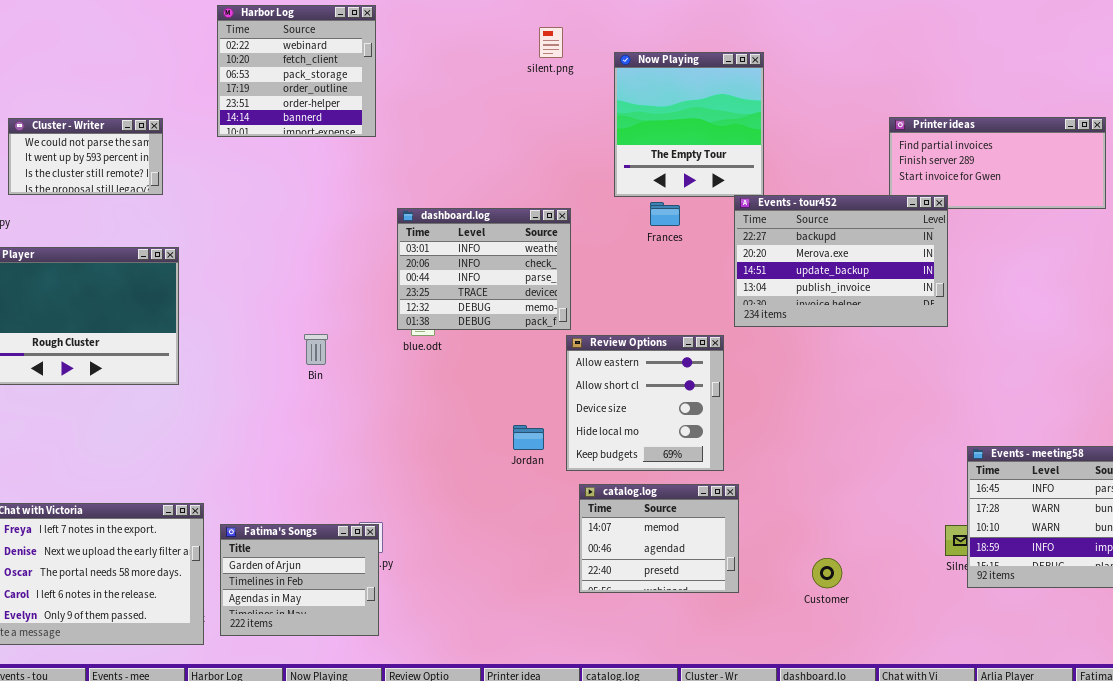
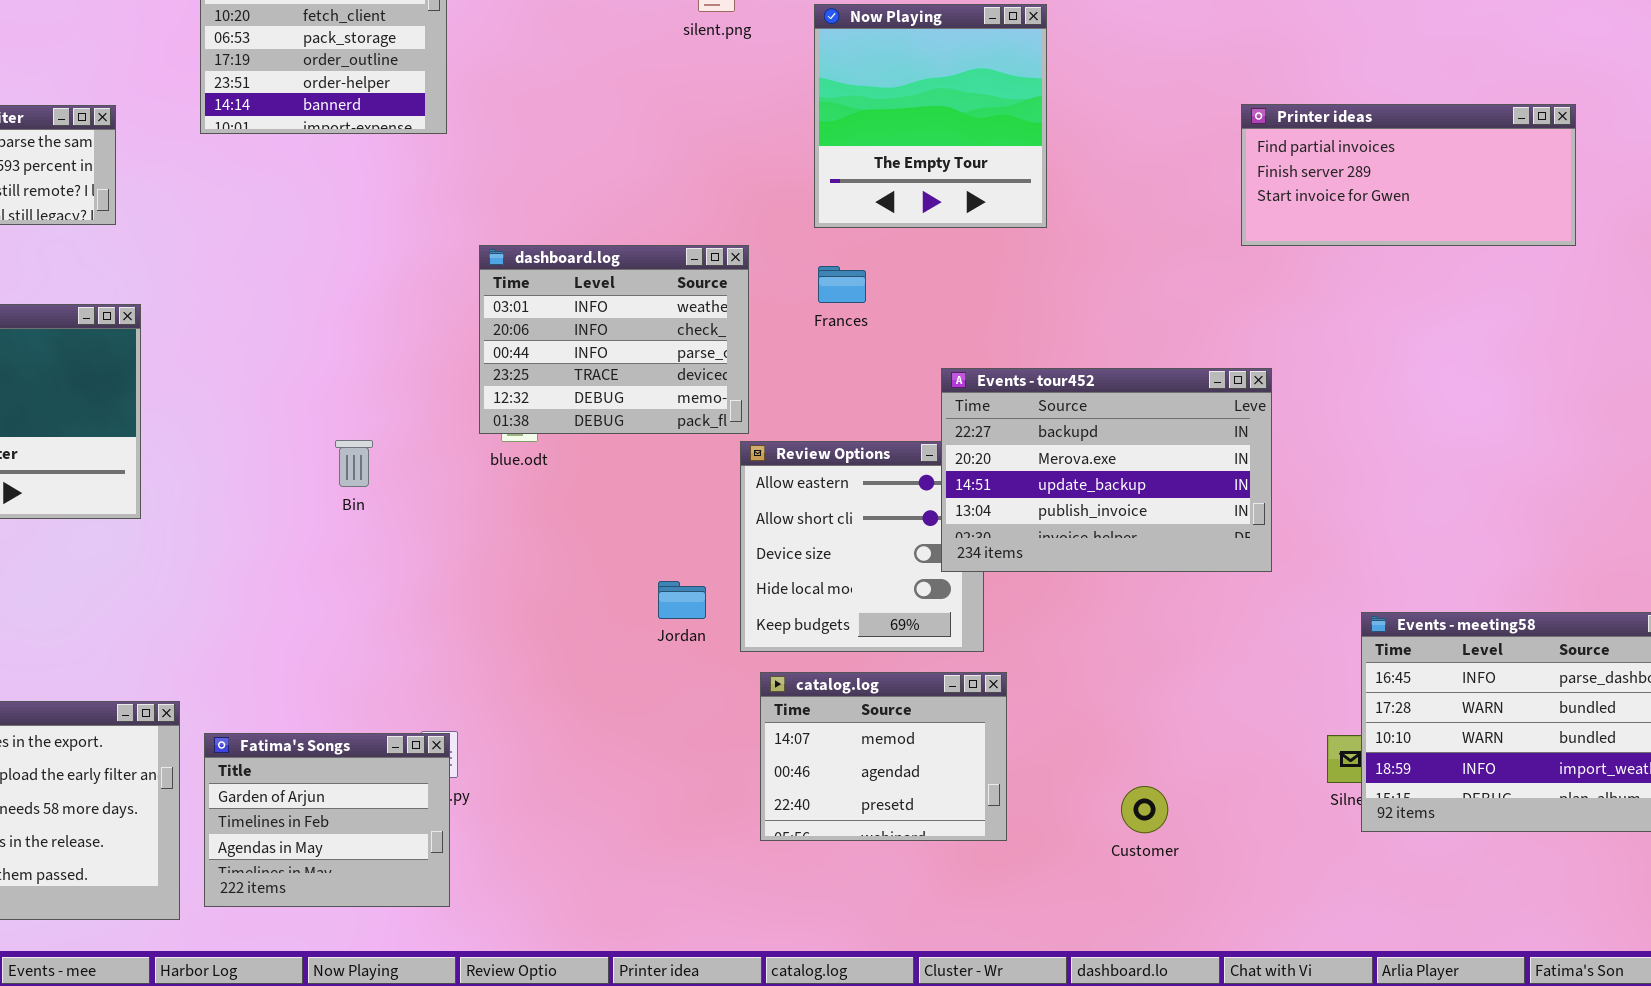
Events - tour452: [734,195,948,327] -> [941,368,1272,572], moved
Frances: [650,202,680,226] -> [818,266,866,303], moved

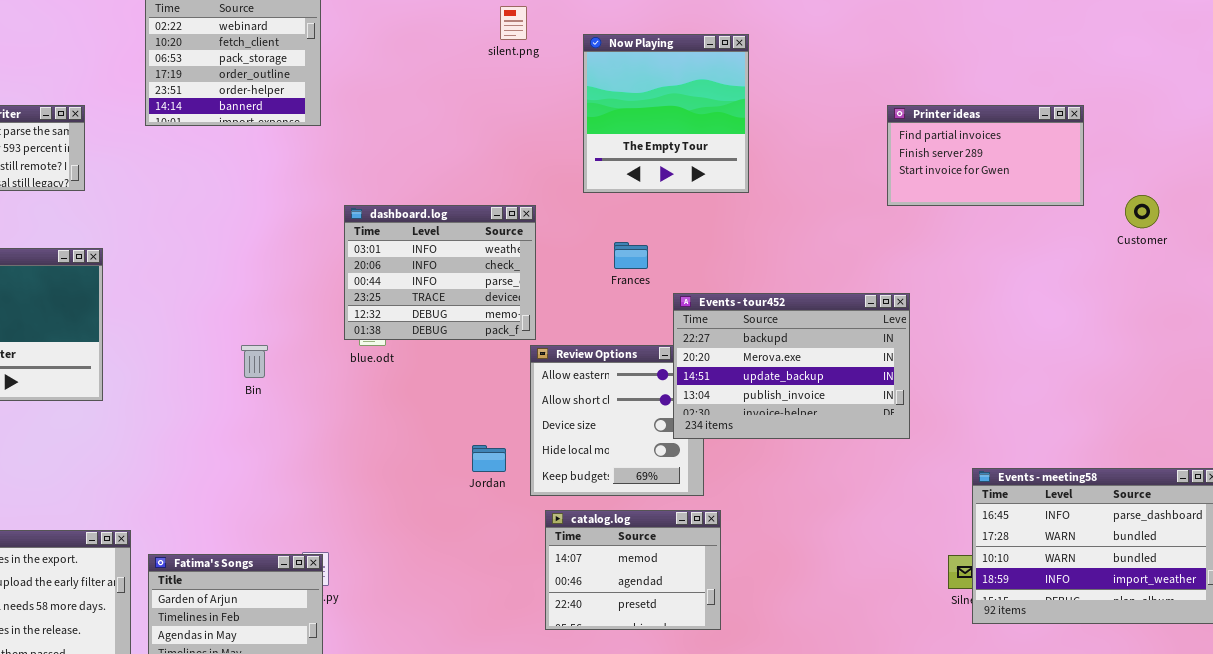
Printer ideas: [1241,104,1576,246] -> [887,105,1084,206], resized
Frances: [818,266,866,303] -> [614,242,648,269], moved
Customer: [1121,786,1168,833] -> [1125,195,1159,228], moved

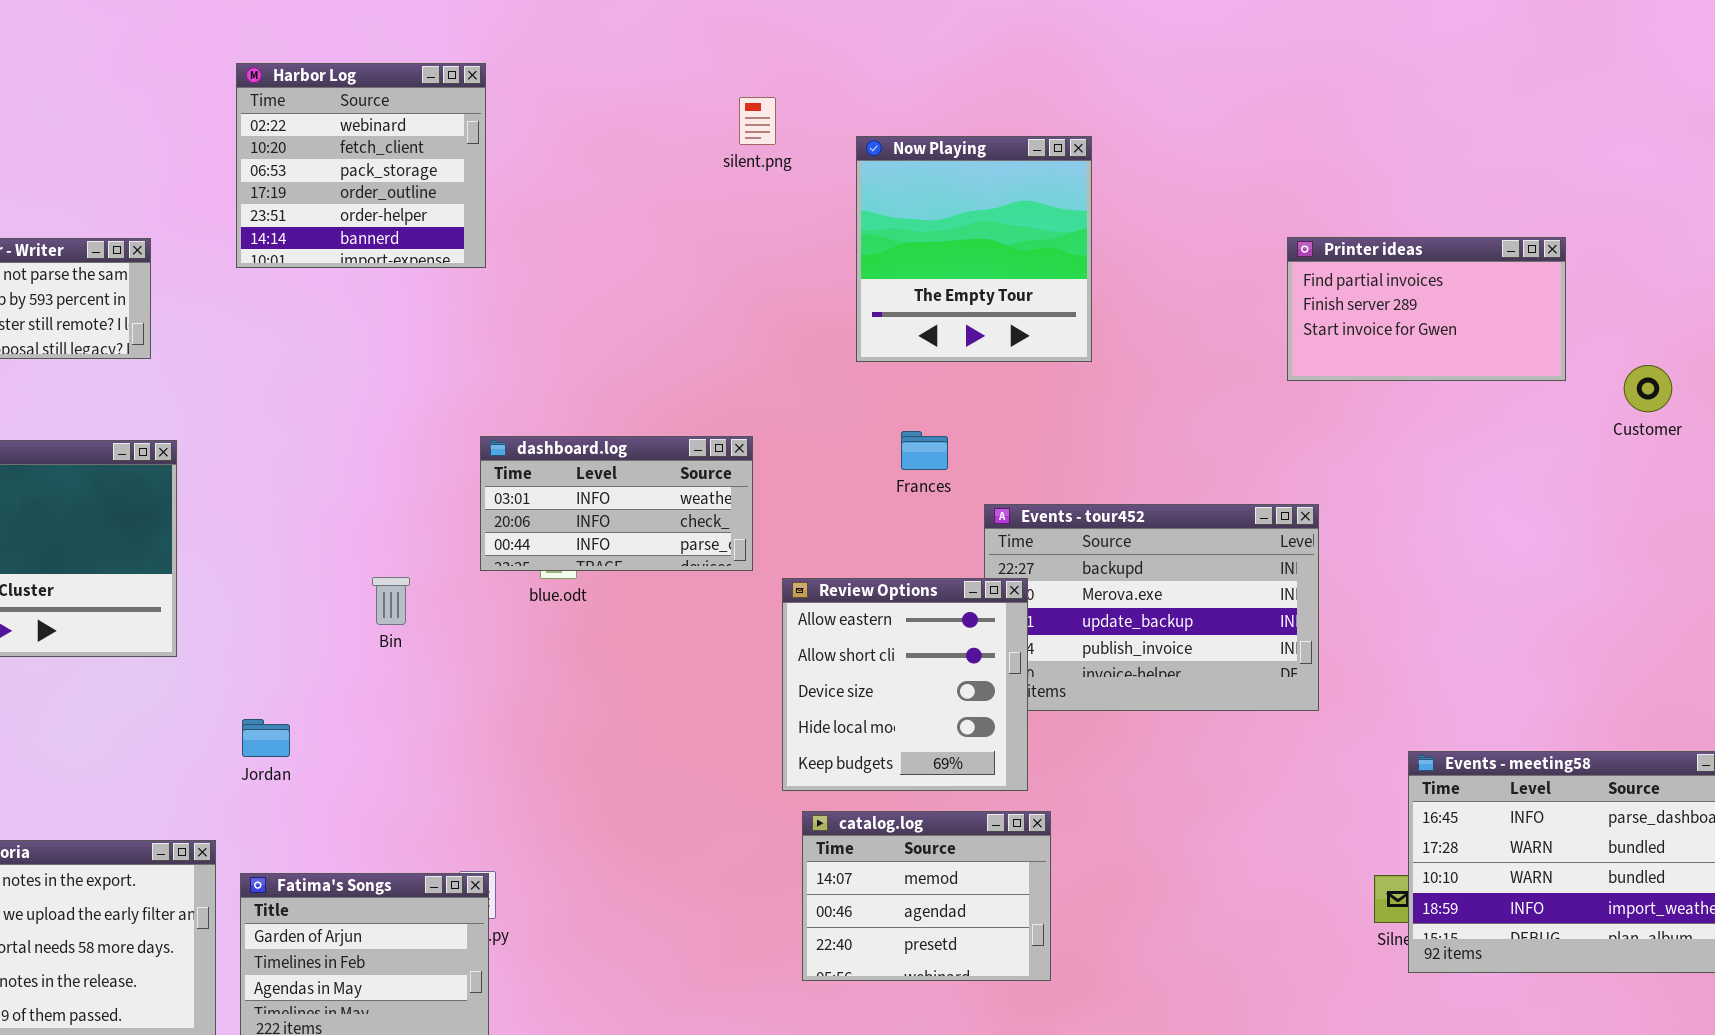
dashboard.log: [344,205,536,340] -> [480,436,753,571], moved, resized
Review Options: [530,345,704,496] -> [782,578,1028,791], raised
Jordan: [472,445,506,472] -> [242,719,290,757], moved

